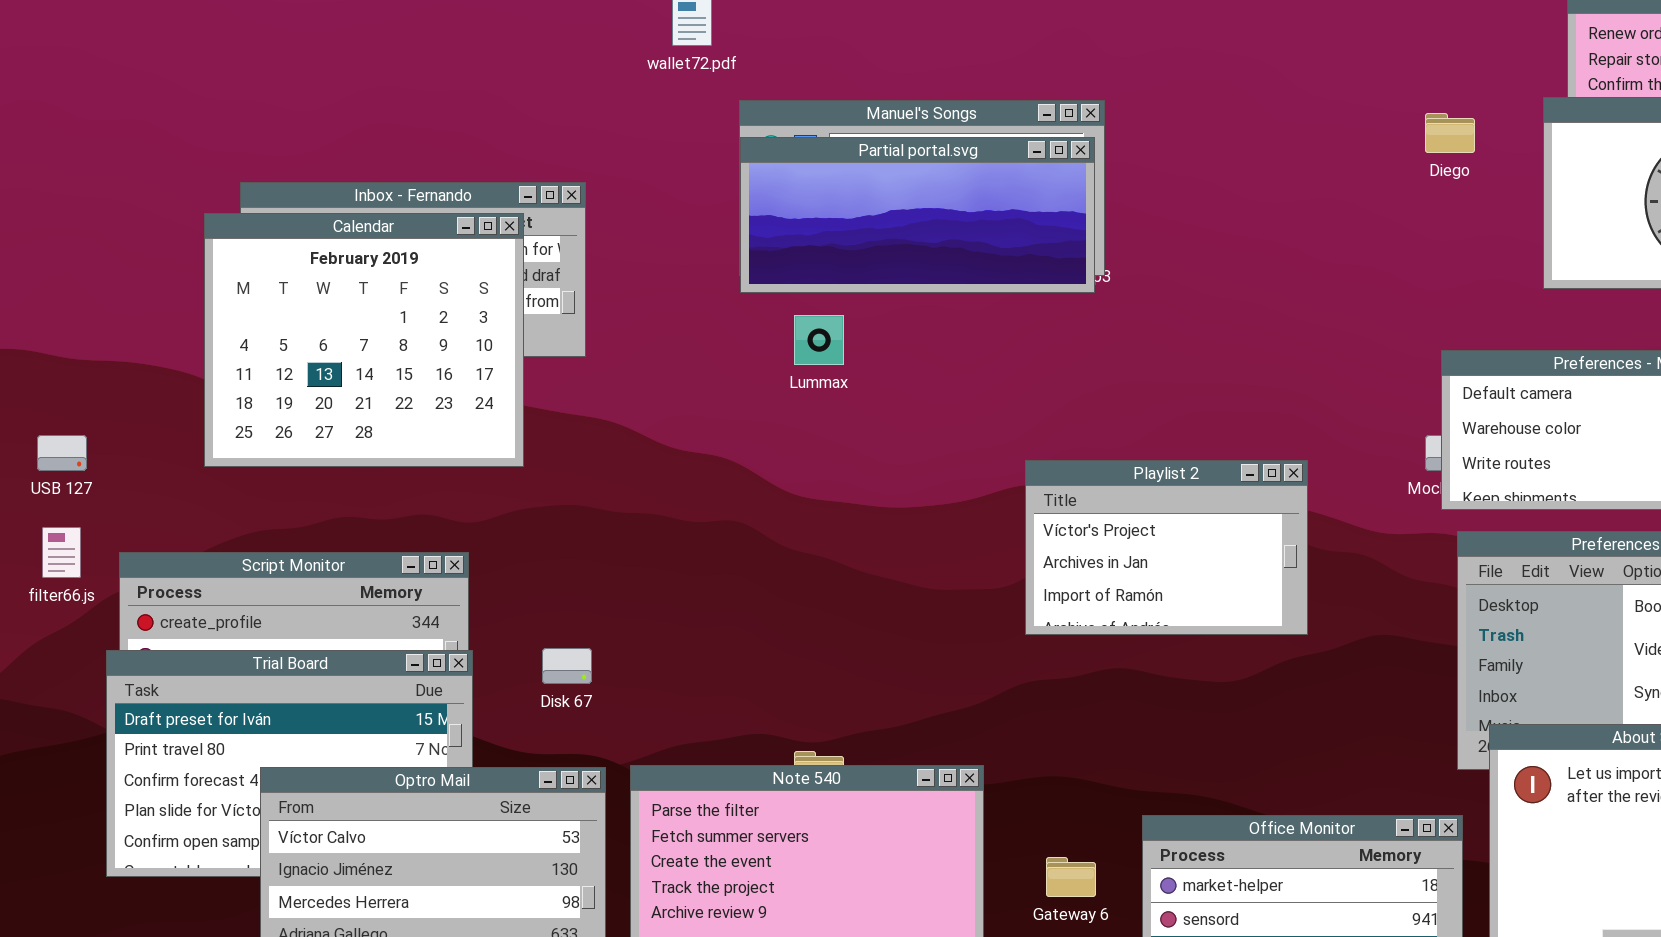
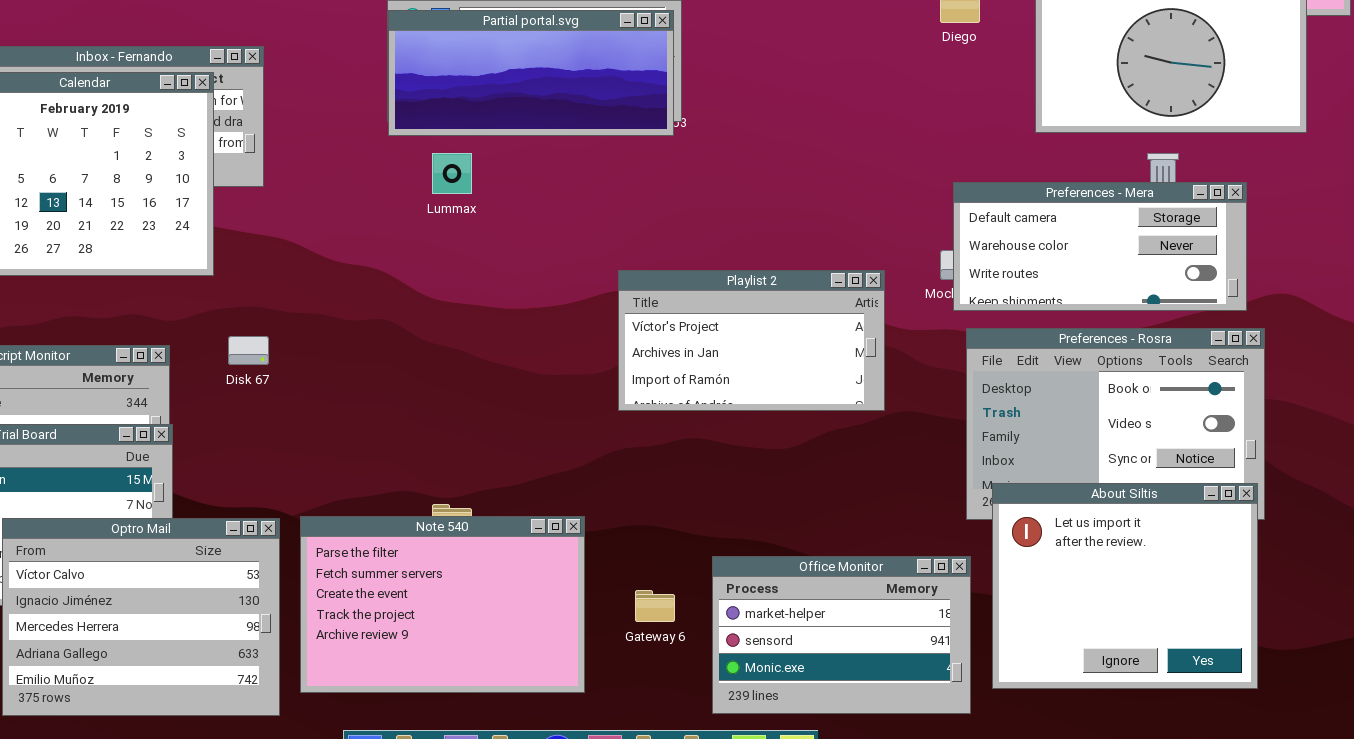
Playlist 2: [1025,460,1308,635] -> [618,270,885,411], resized
Disk 67: [542,648,592,684] -> [228,336,269,365], moved

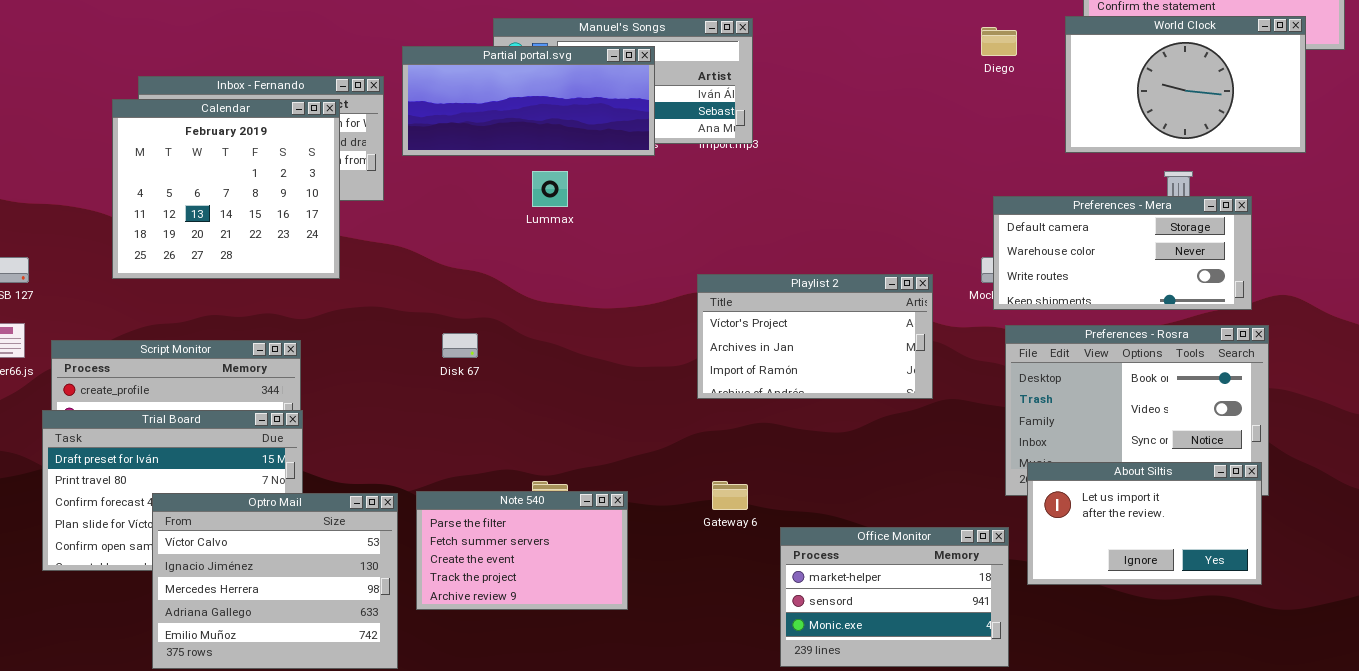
Partial portal.svg: [388,10,674,136] -> [402,46,655,156], moved
Disk 67: [228,336,269,365] -> [442,333,478,358], moved
About Siltis: [992,483,1258,689] -> [1027,462,1262,585], resized
Note 540: [300,516,585,693] -> [416,491,628,610], resized
Gateway 6: [635,590,675,622] -> [712,481,748,510], moved

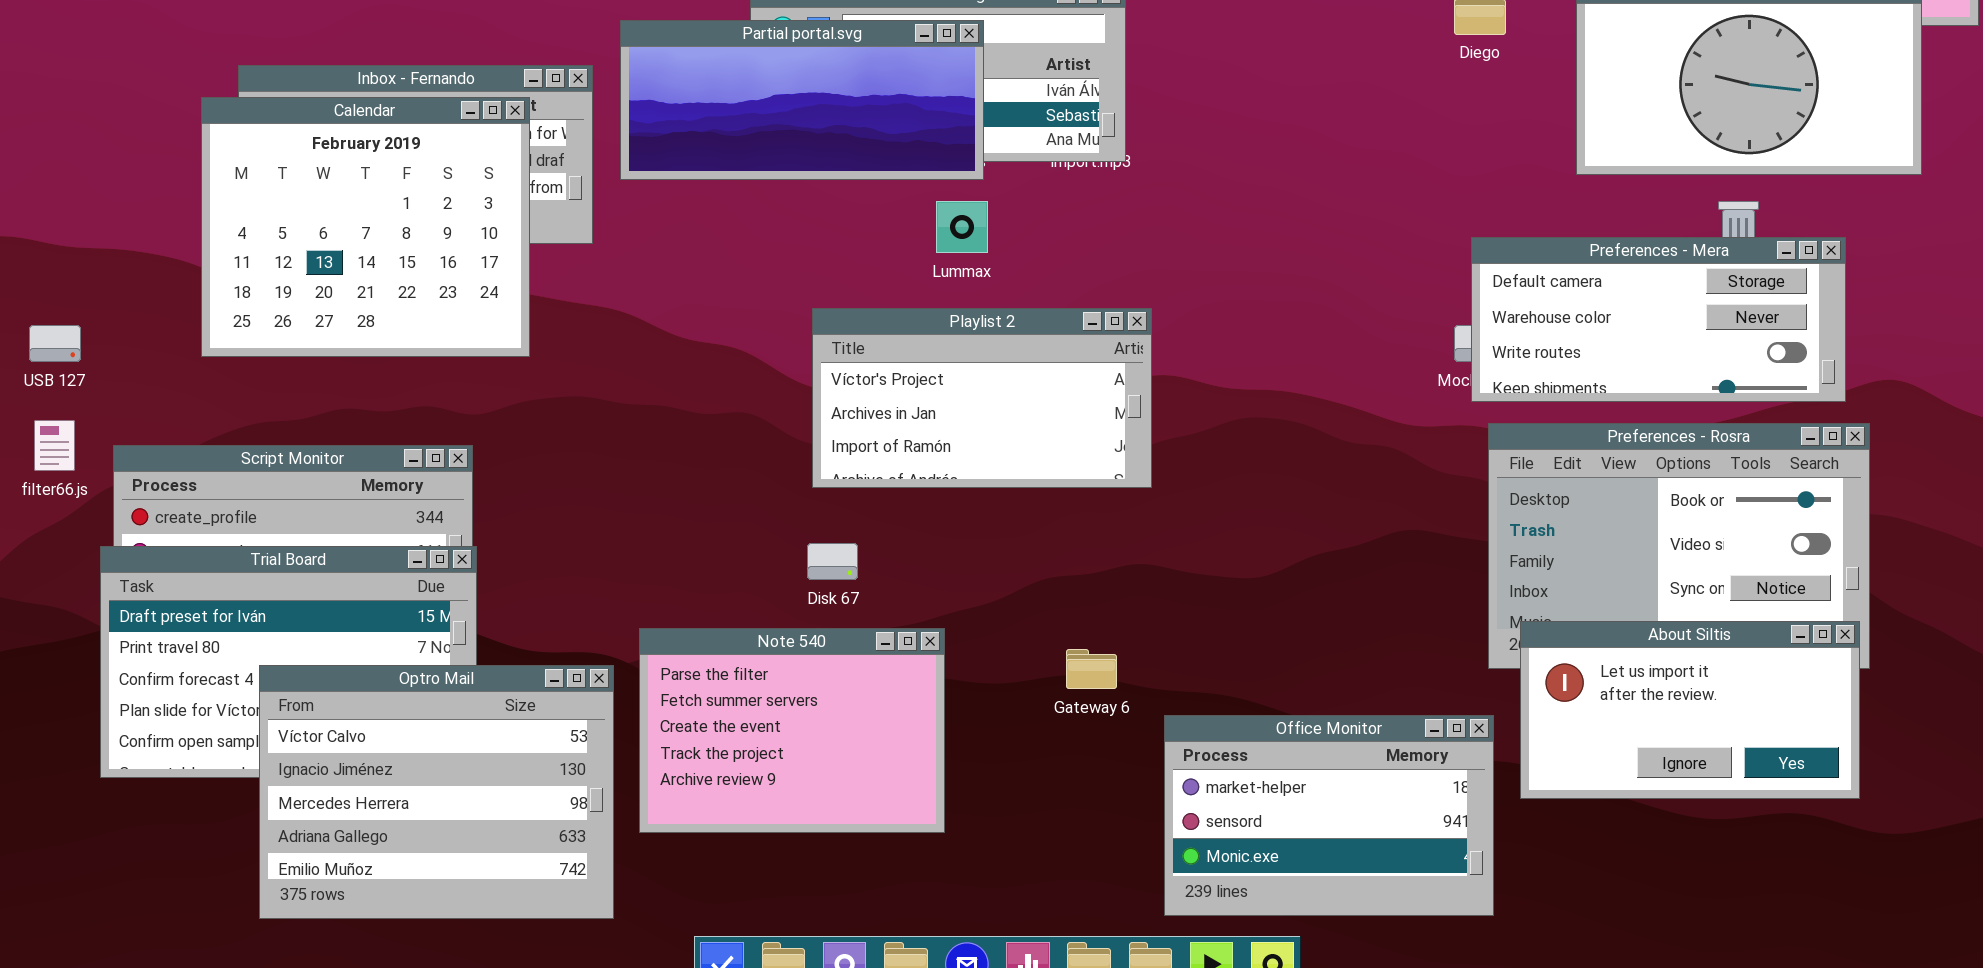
Lummax: [532,171,568,207] -> [936,201,988,253], moved
Playlist 2: [697,274,933,399] -> [812,308,1152,488], moved
Disk 67: [442,333,478,358] -> [807,543,858,580], moved
Note 540: [416,491,628,610] -> [639,628,945,833], resized

